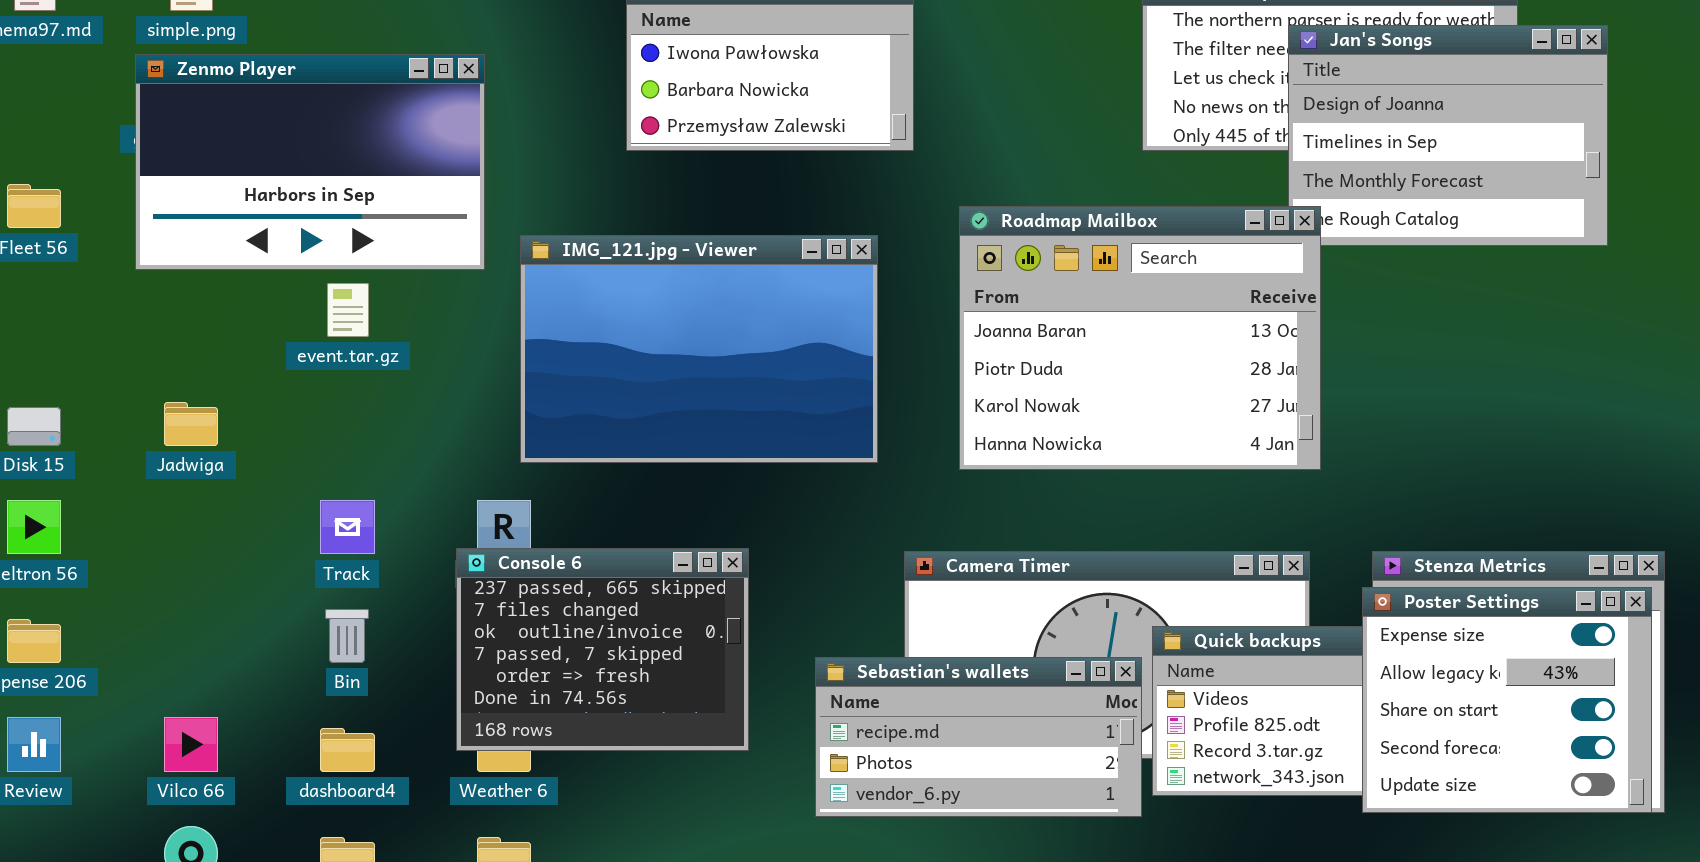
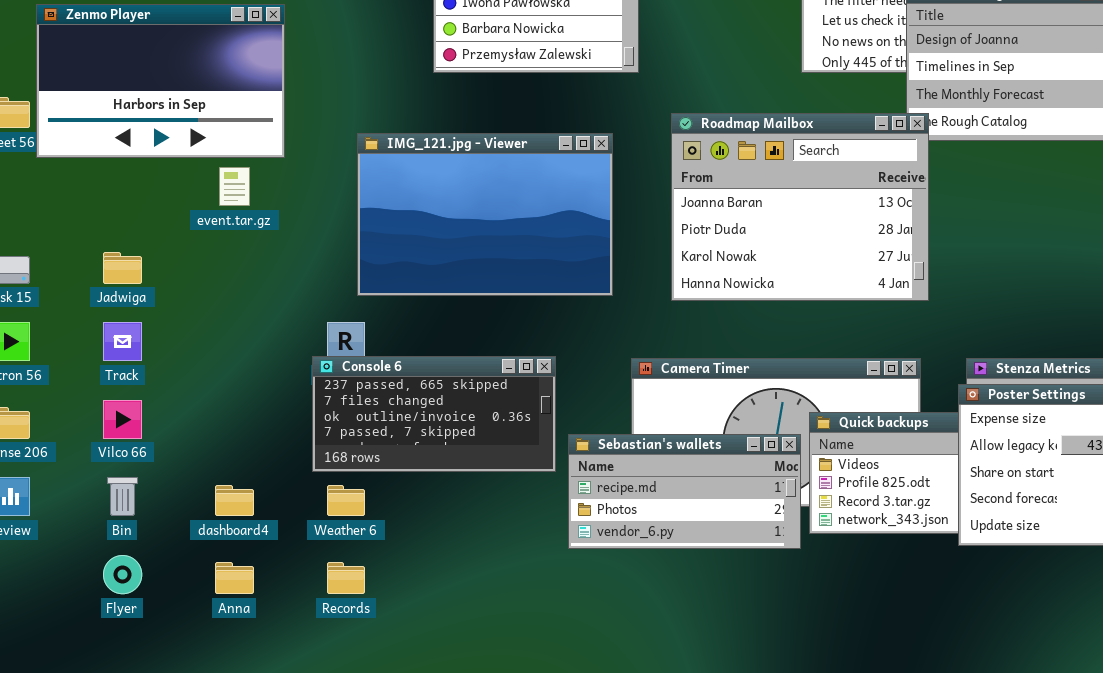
Zenmo Player: [135,54,485,270] -> [36,4,285,158], moved
Track: [320,500,375,554] -> [103,322,142,361], moved
Console 6: [456,548,749,751] -> [312,356,556,472], resized
Bin: [325,609,369,663] -> [107,477,138,516], moved
Vilco 66: [164,717,218,772] -> [103,400,142,439], moved

